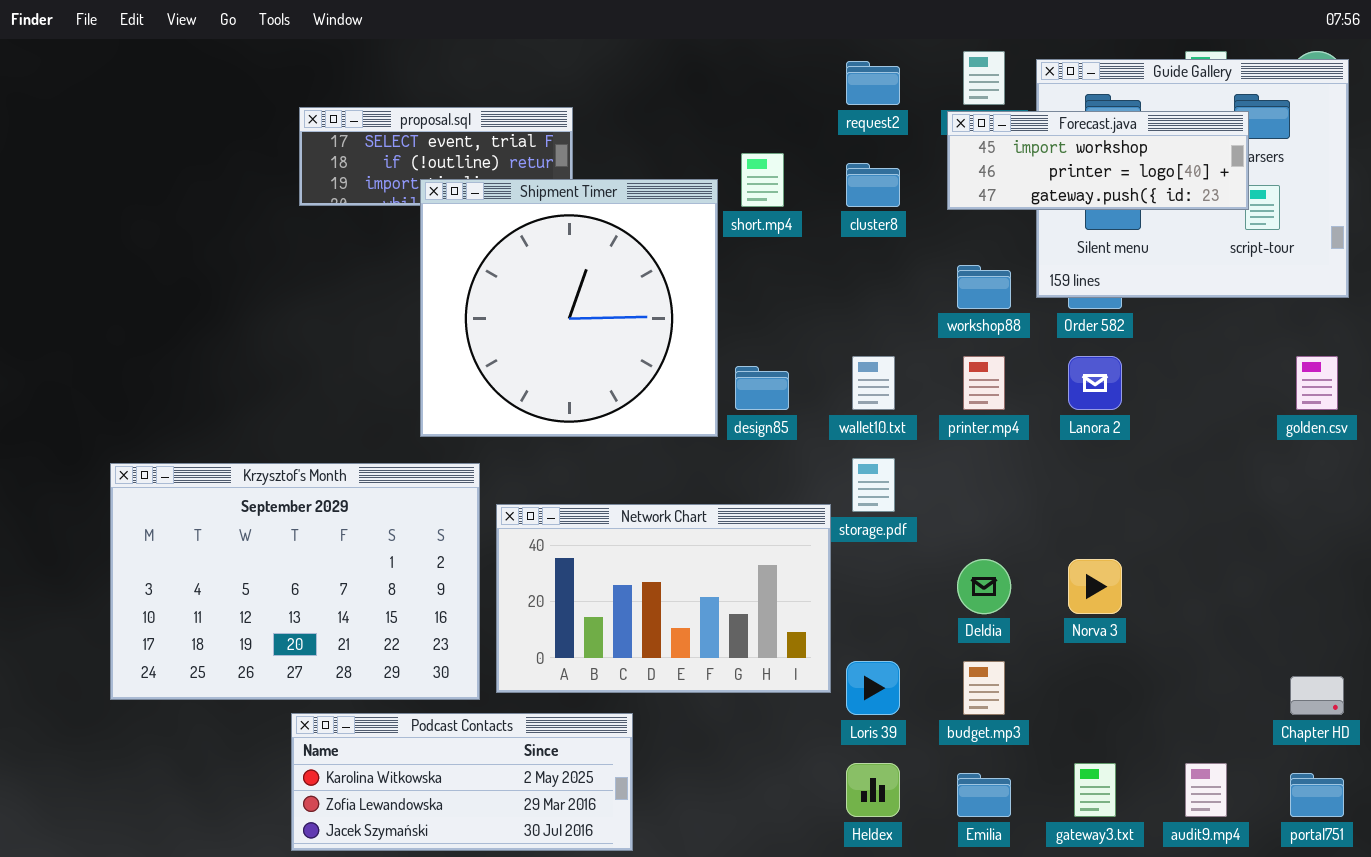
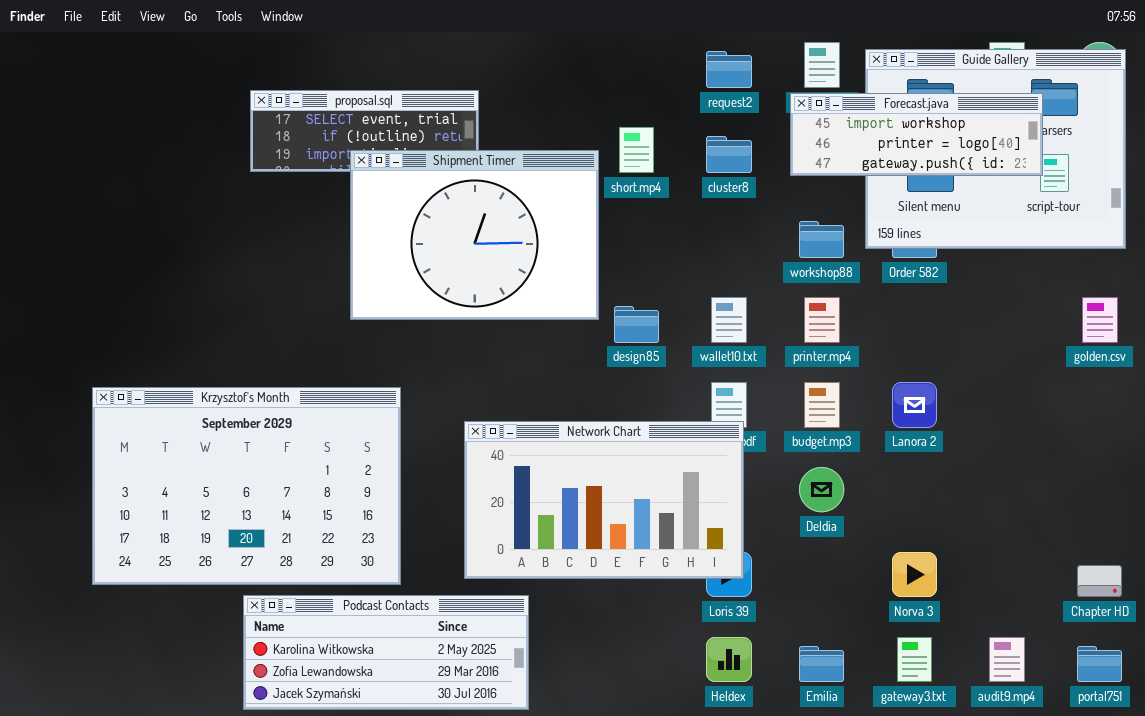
Shipment Timer: [420,179,718,437] -> [350,150,599,320], resized
Lanora 2: [1068,356,1122,410] -> [892,382,937,428], moved
Network Chart: [496,504,831,693] -> [464,421,744,579], moved
Norva 3: [1068,559,1122,614] -> [892,552,937,597], moved
budget.mp3: [963,661,1005,715] -> [804,382,840,428], moved

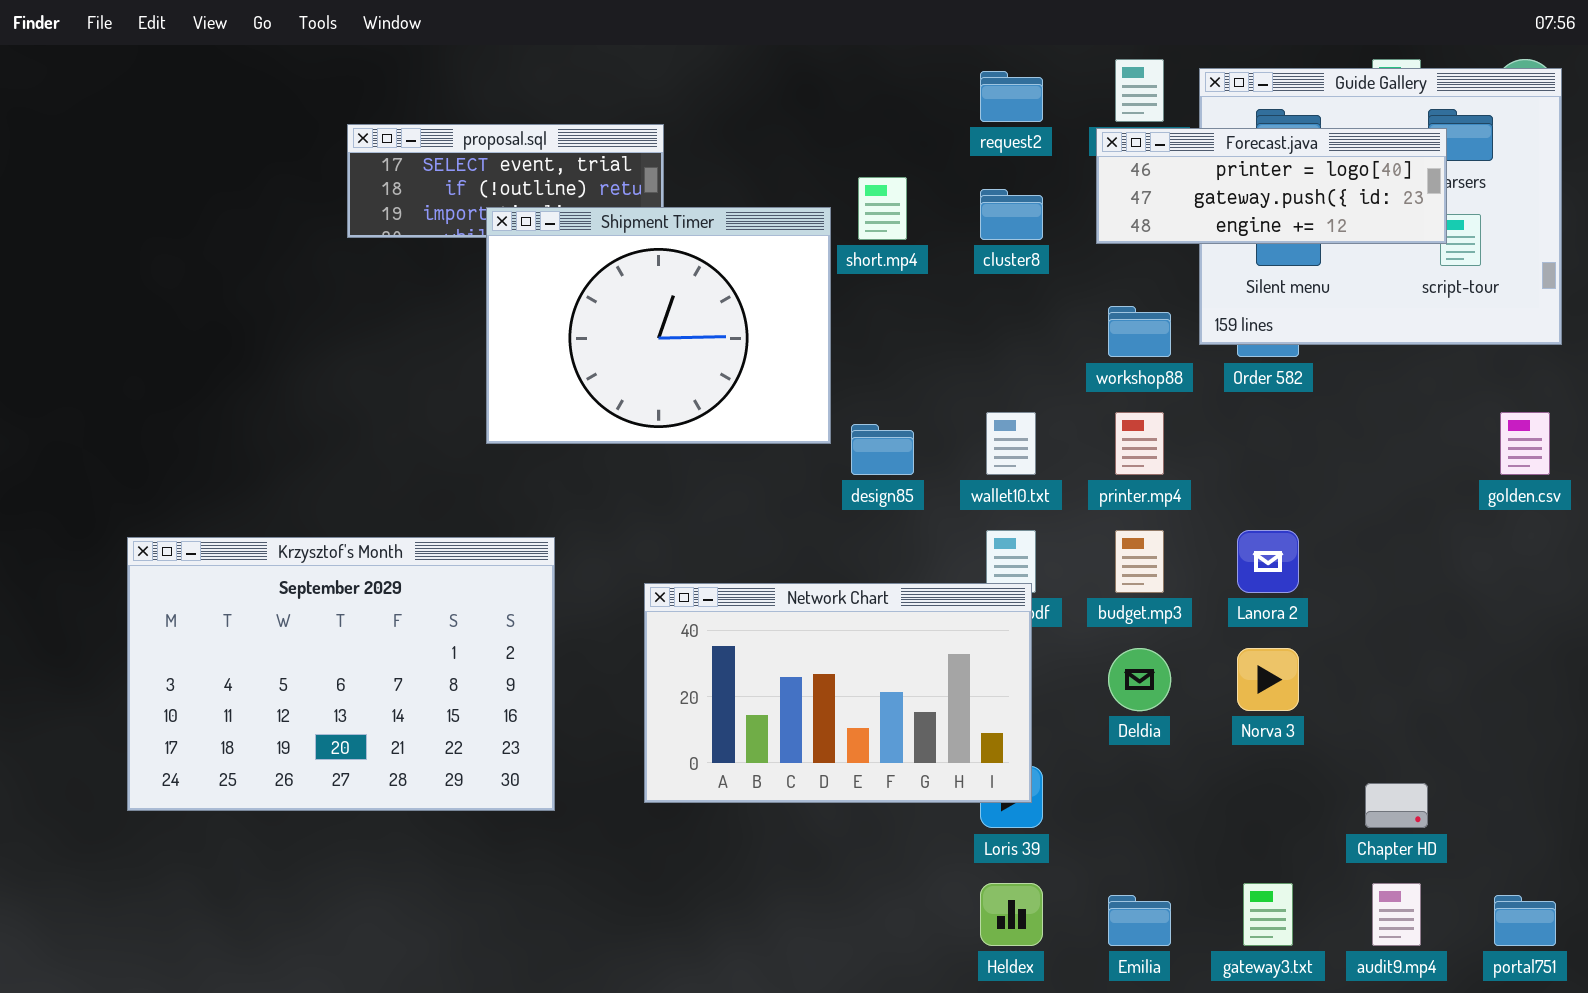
Forecast.java: [790,93,1043,176] -> [1096,128,1447,244], scrolled down 1 row
Norva 3: [892,552,937,597] -> [1237,648,1299,711], moved
Chapter HD: [1077,565,1122,597] -> [1365,783,1428,828], moved
Podcast Contacts: [243,595,529,710] -> none, closed

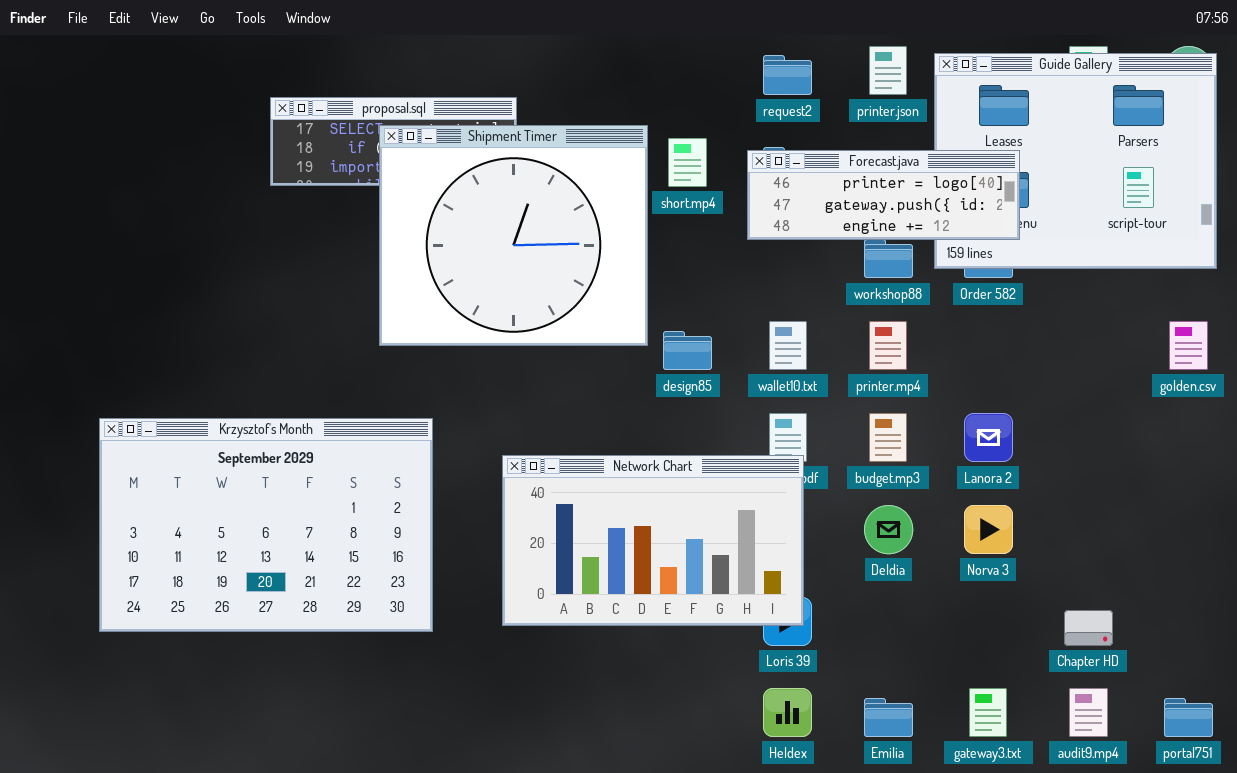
Forecast.java: [1096,128,1447,244] -> [747,150,1020,240], moved
Shipment Timer: [486,207,831,444] -> [379,125,648,346], resized

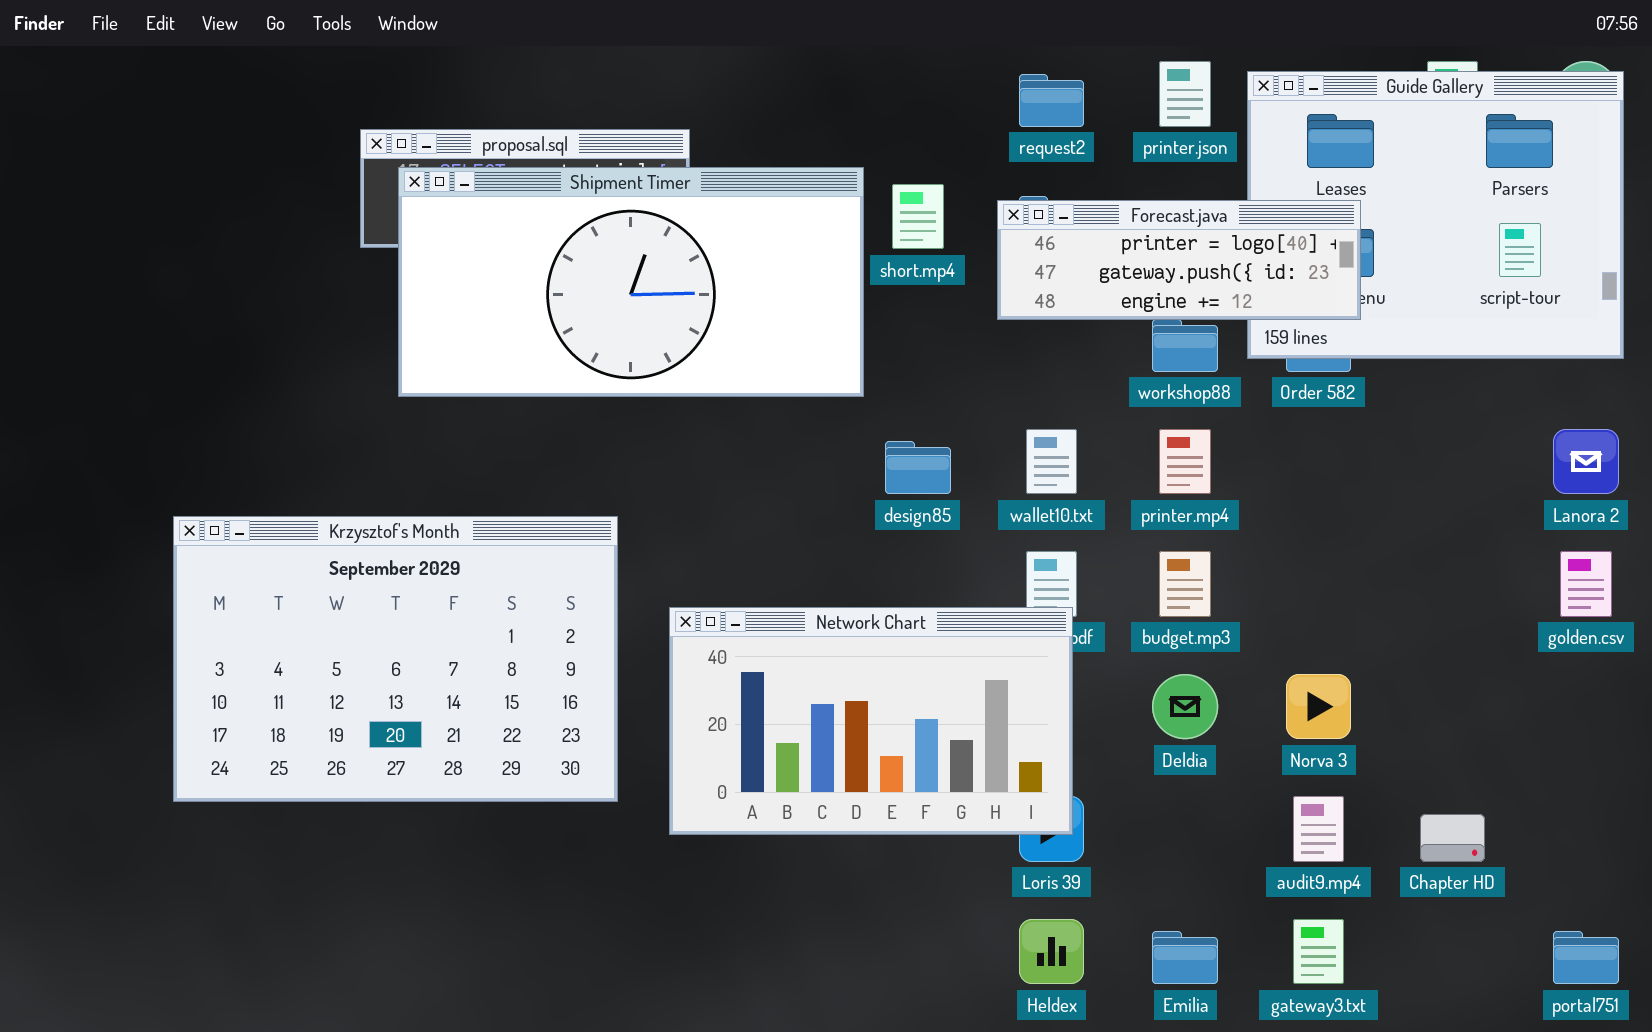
Shipment Timer: [379,125,648,346] -> [398,167,864,397], resized
golden.csv: [1169,321,1208,370] -> [1560,551,1612,617], moved
Lanora 2: [964,413,1013,462] -> [1553,429,1619,494], moved
Krzysztof's Month: [99,418,433,632] -> [173,516,618,802], moved
audit9.mp4: [1069,688,1108,737] -> [1293,796,1344,862], moved

